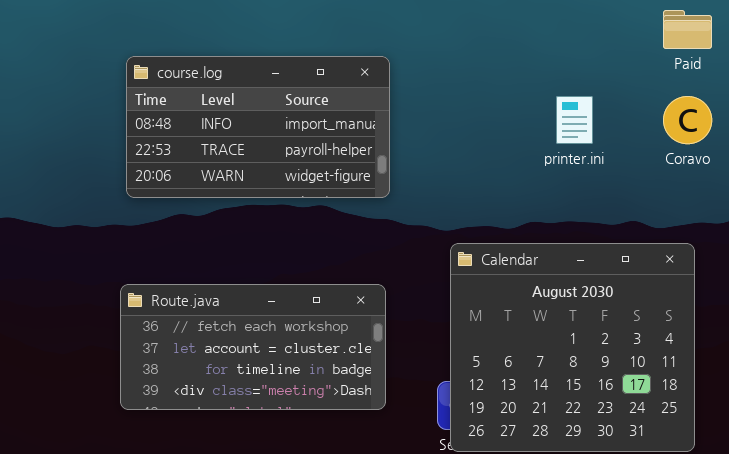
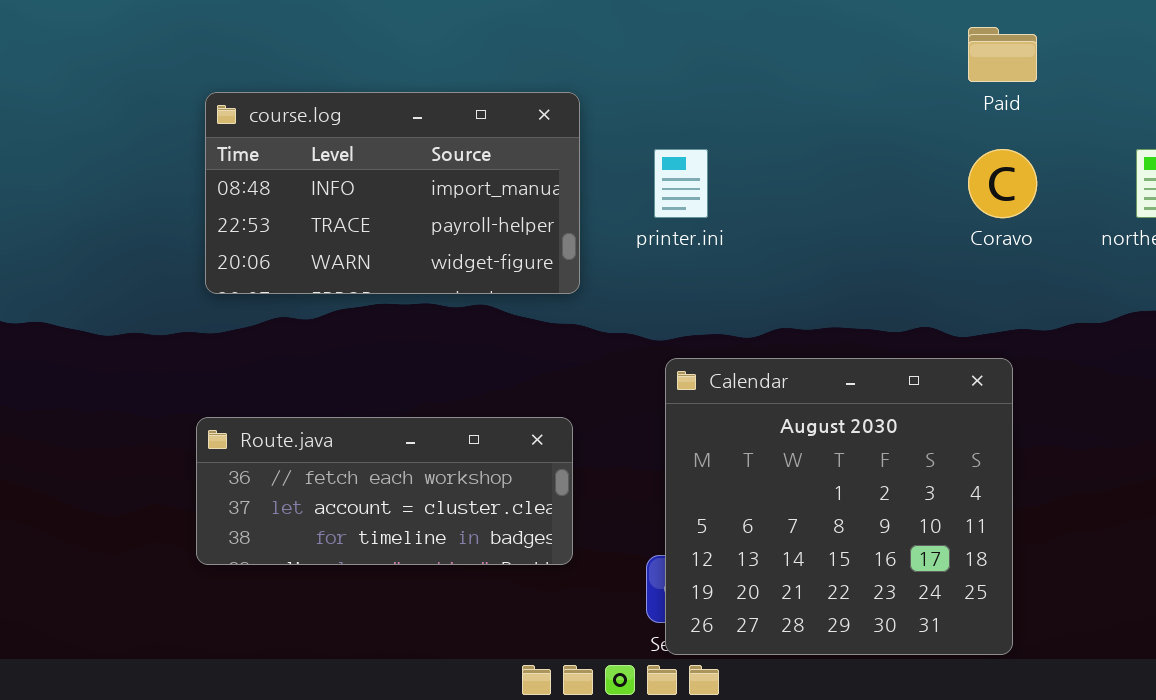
printer.ini: [556,96,593,144] -> [654,149,708,218], moved
Route.java: [120,284,386,410] -> [196,417,573,565], resized

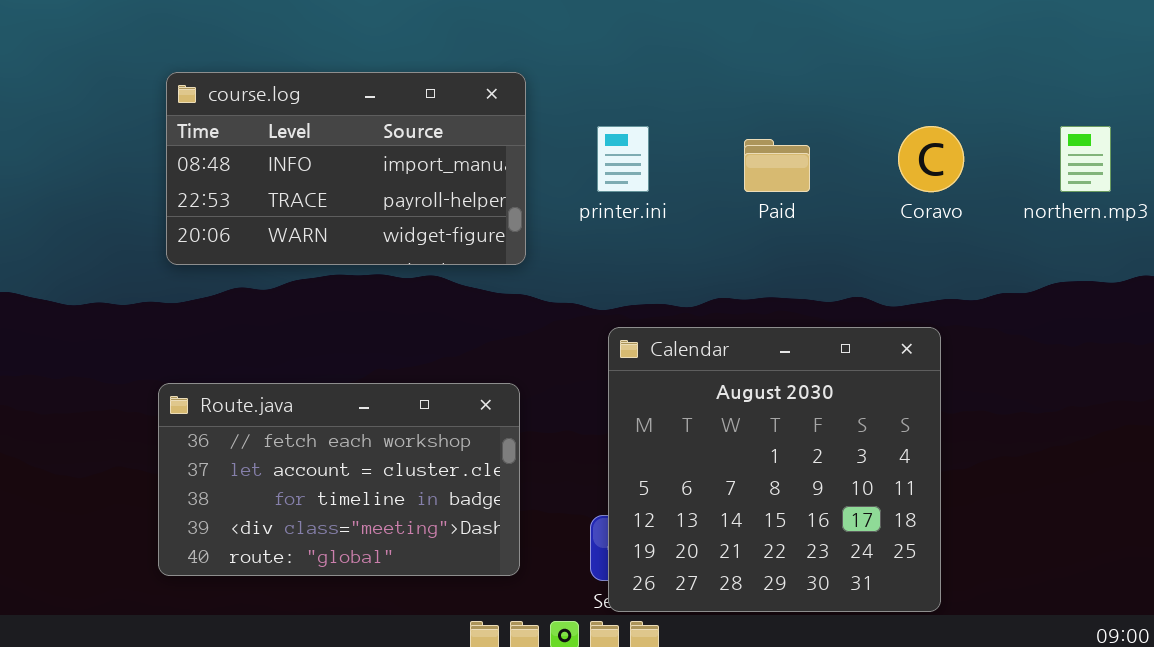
Paid: [968,27,1037,82] -> [744,139,810,192], moved
Route.java: [196,417,573,565] -> [158,383,520,576], resized

